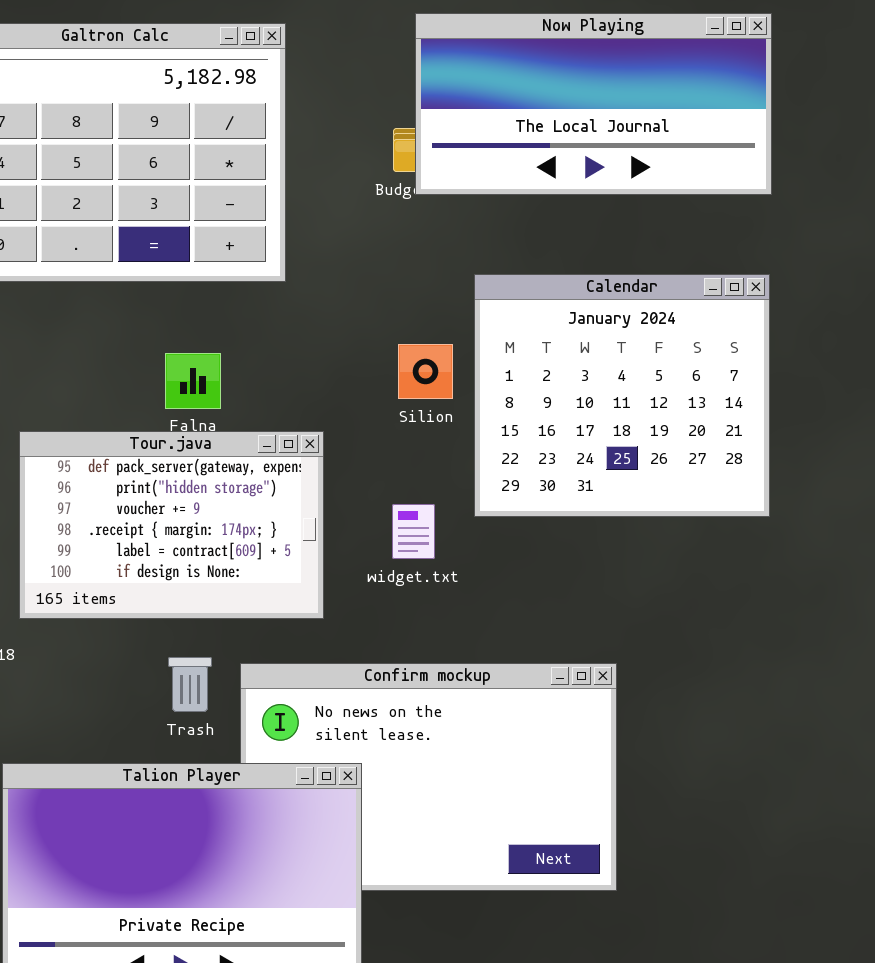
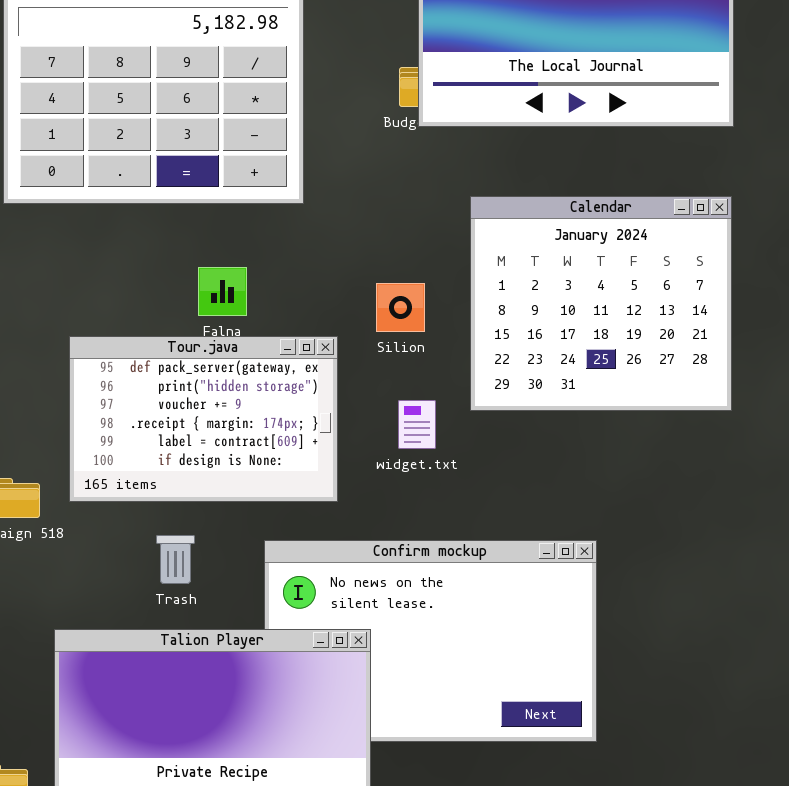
Silion: [398,344,453,399] -> [376,283,425,332], moved
Trash: [168,657,212,712] -> [156,535,195,584], moved

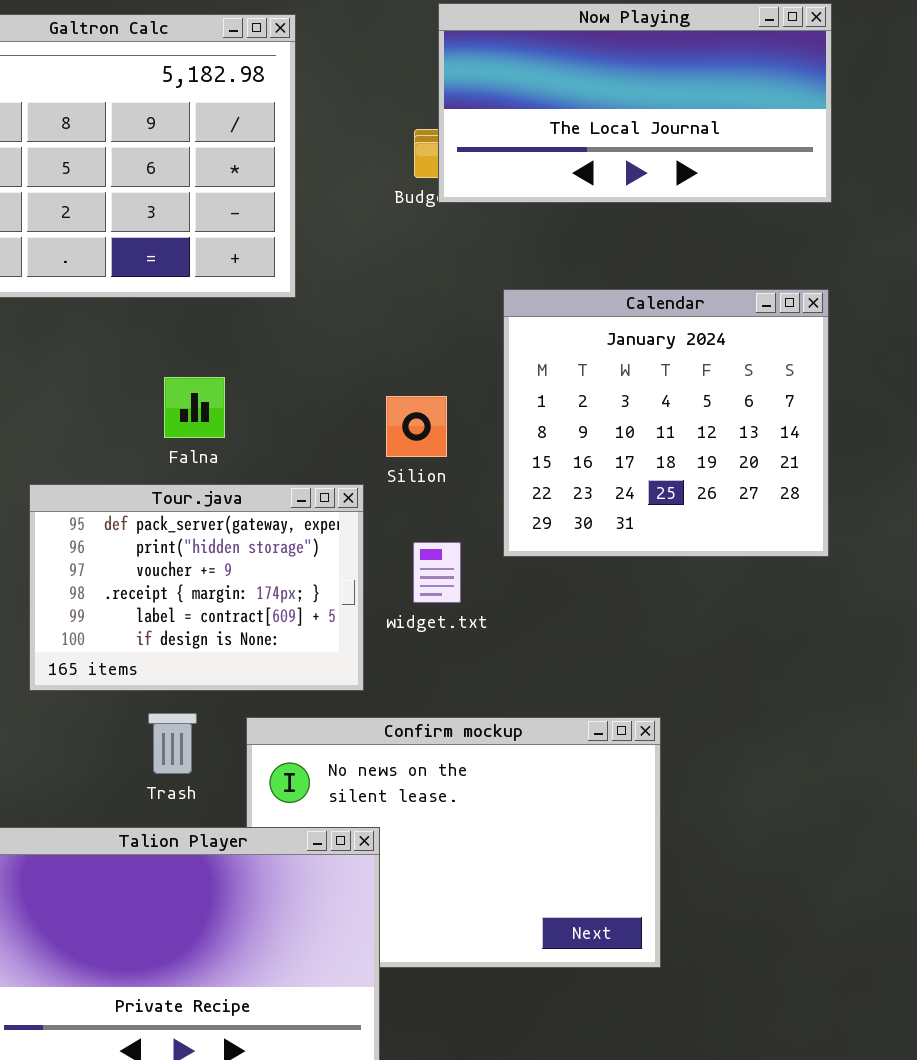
Tour.java: [69,336,338,502] -> [29,484,364,691], moved
Trash: [156,535,195,584] -> [148,713,197,774], moved

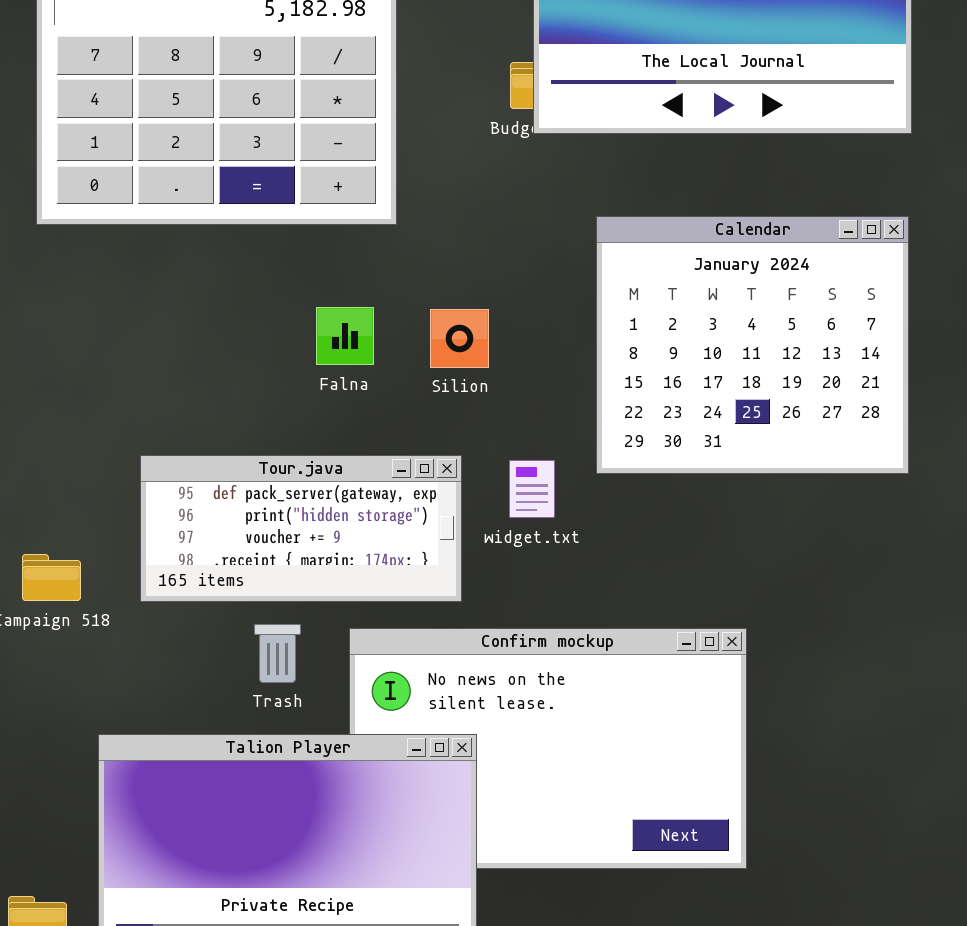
Falna: [164,377,225,438] -> [316,307,374,365], moved
Silion: [386,396,447,457] -> [430,309,489,368], moved
Tour.java: [29,484,364,691] -> [140,455,462,602], resized

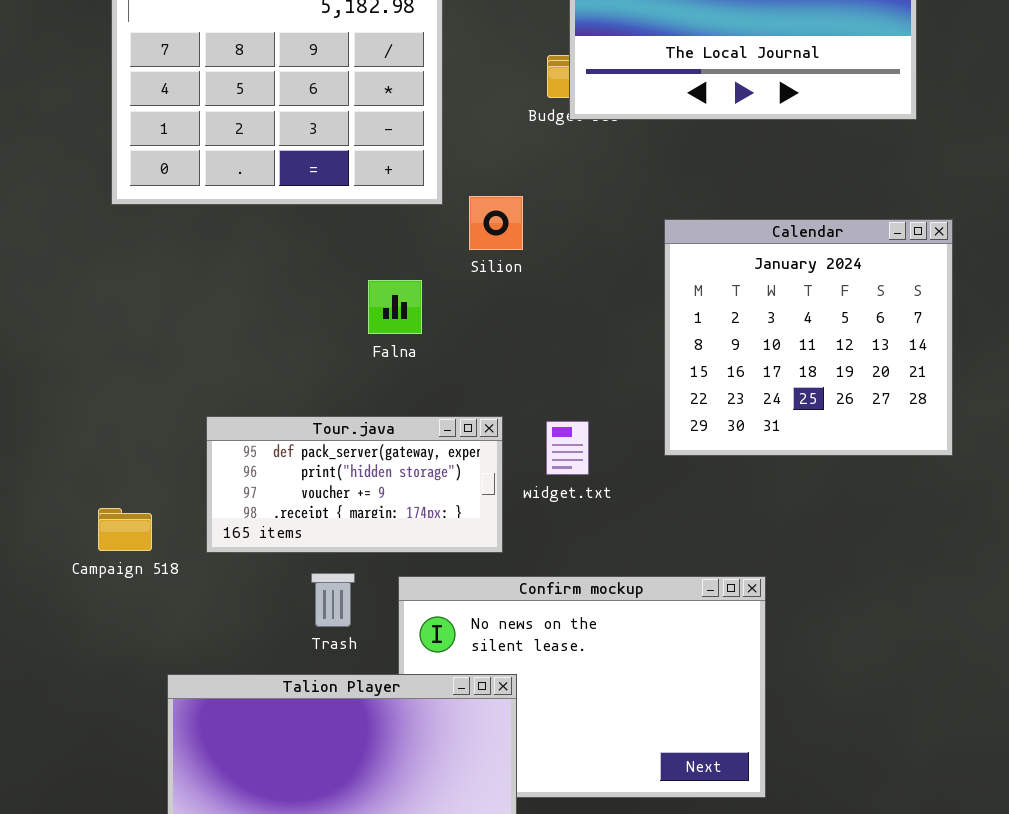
Calendar: [596,216,909,474] -> [664,219,953,456], moved
Silion: [430,309,489,368] -> [469,196,523,250], moved

